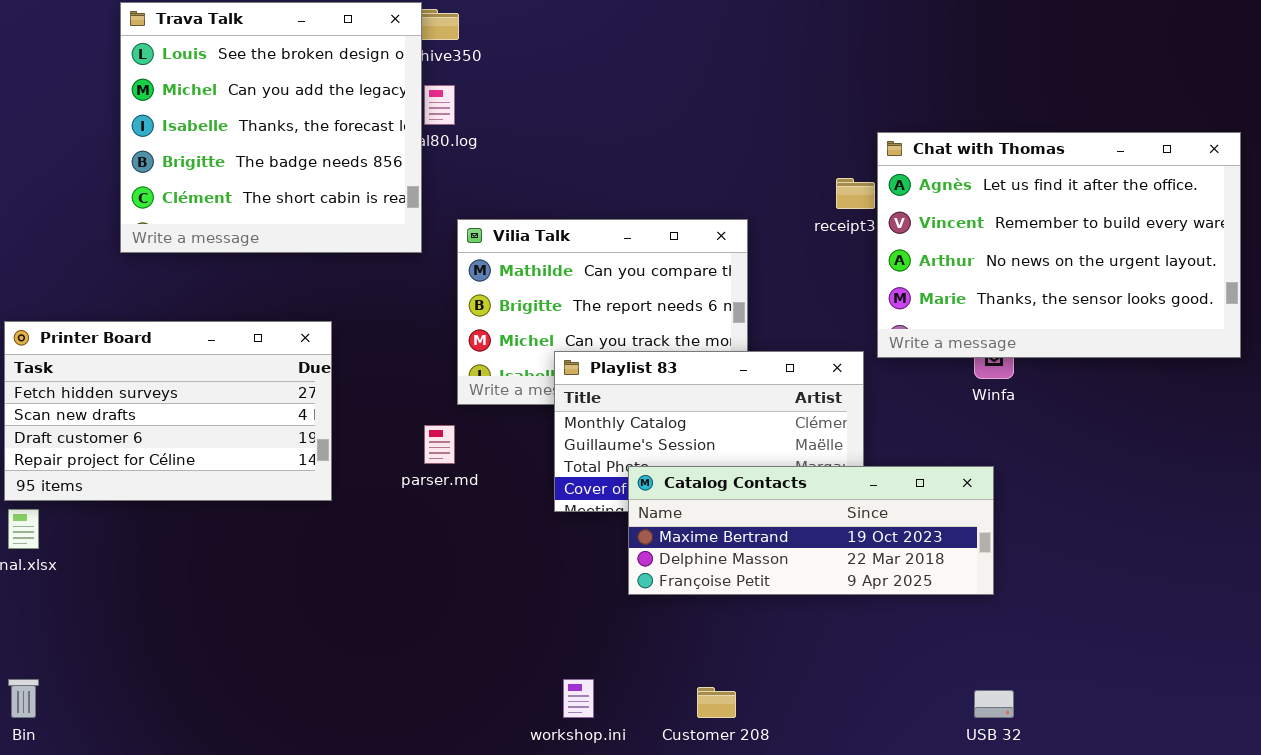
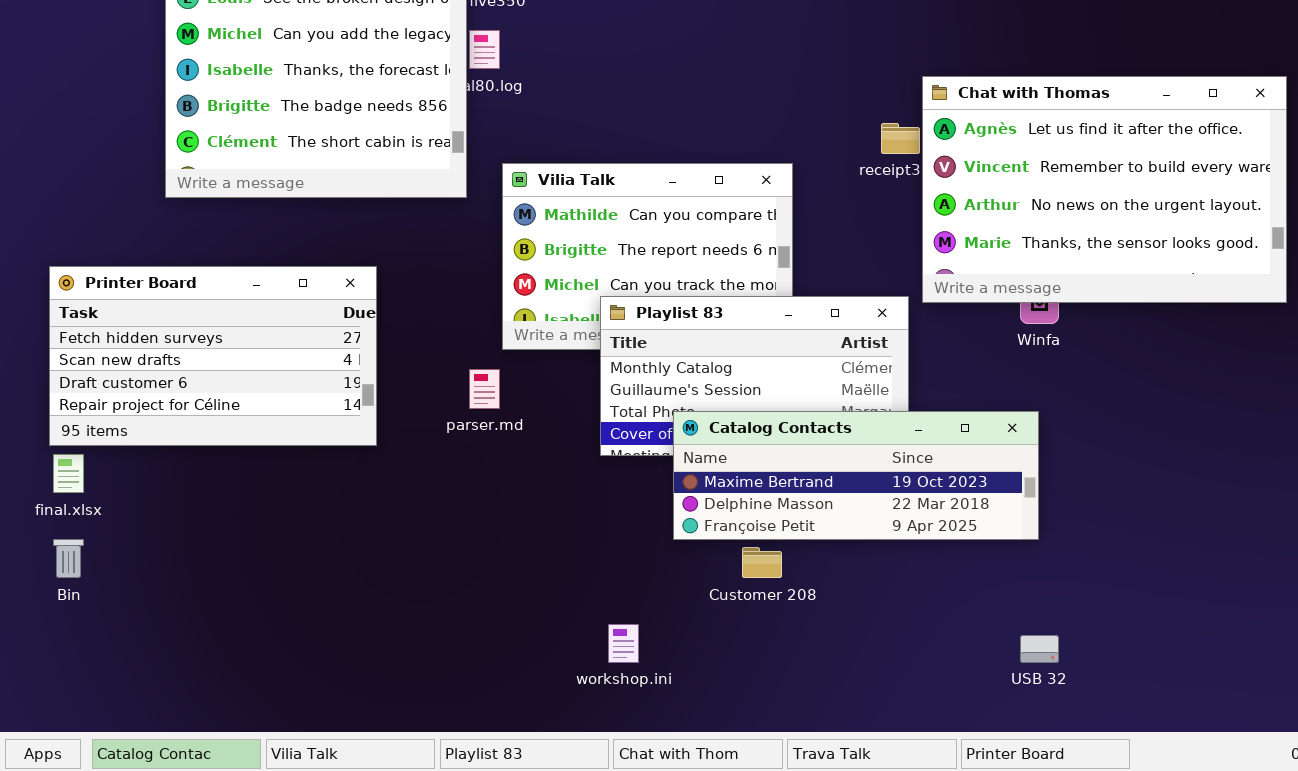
Bin: [8,679,39,718] -> [53,539,84,578], moved
Customer 208: [697,687,736,718] -> [742,547,782,578], moved

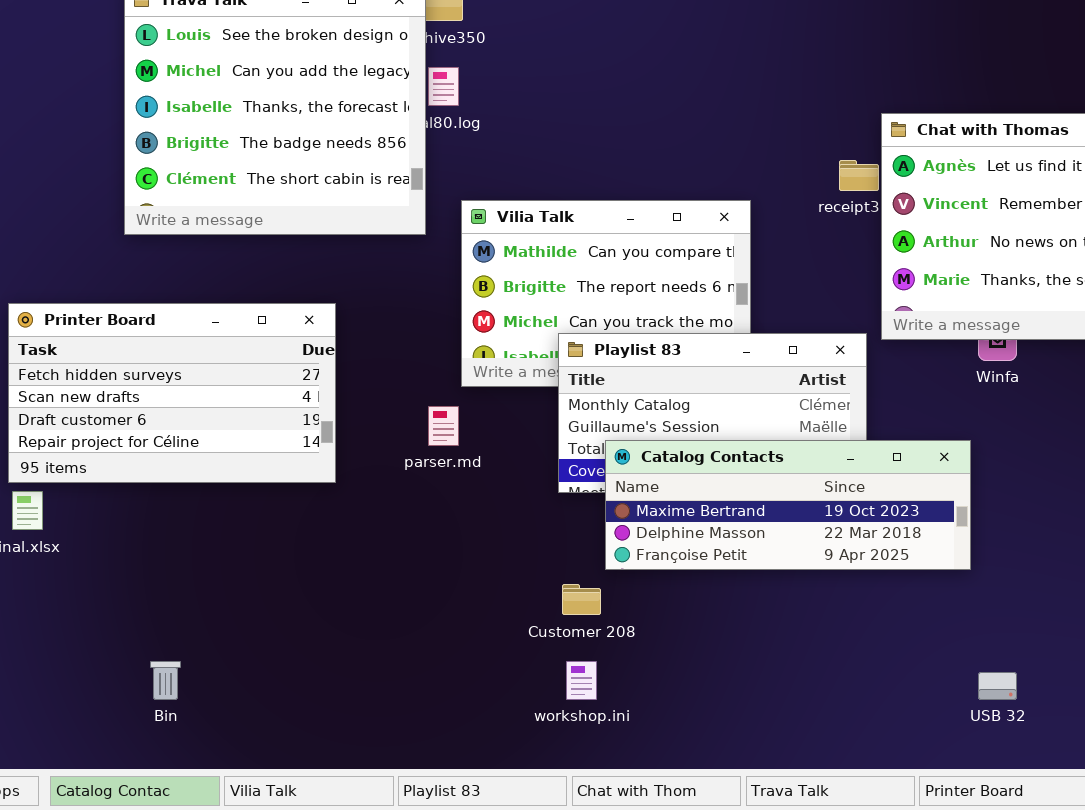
Catalog Contacts: [673,411,1039,540] -> [605,440,971,570], moved
Bin: [53,539,84,578] -> [150,661,181,700], moved
Customer 208: [742,547,782,578] -> [562,584,601,615], moved

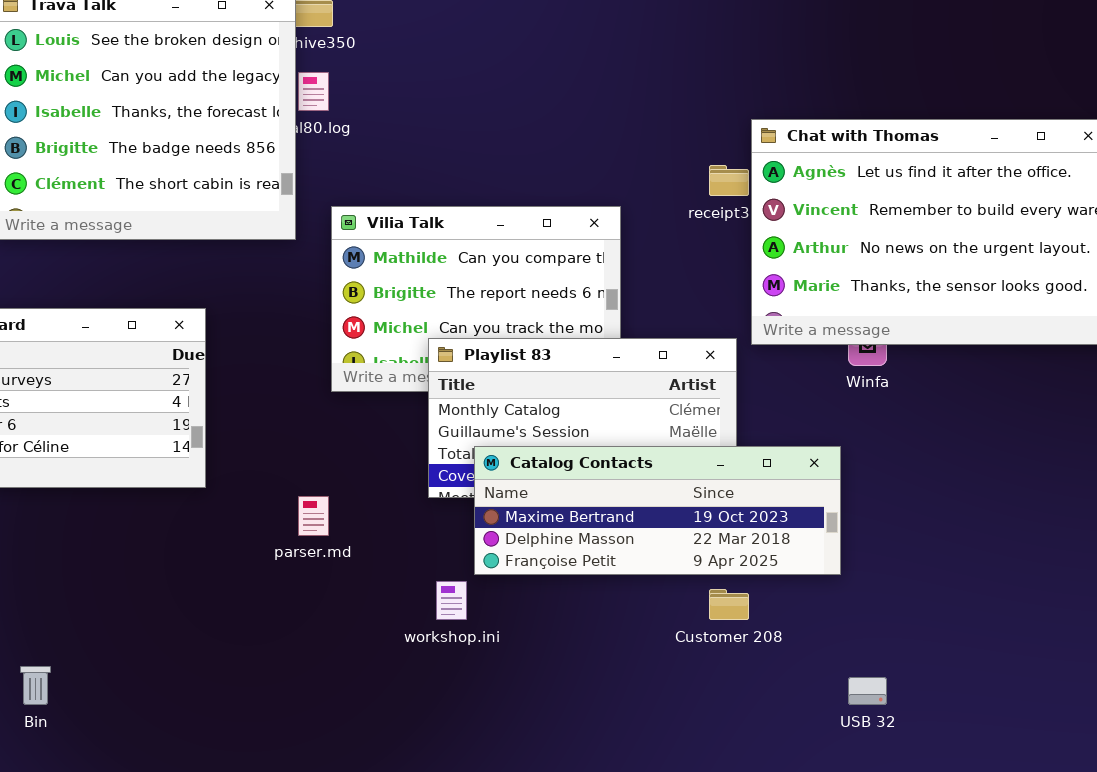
parser.md: [428,406,459,446] -> [298,496,329,536], moved
Customer 208: [562,584,601,615] -> [709,589,749,620], moved
workshop.ini: [566,661,597,700] -> [436,581,467,620], moved

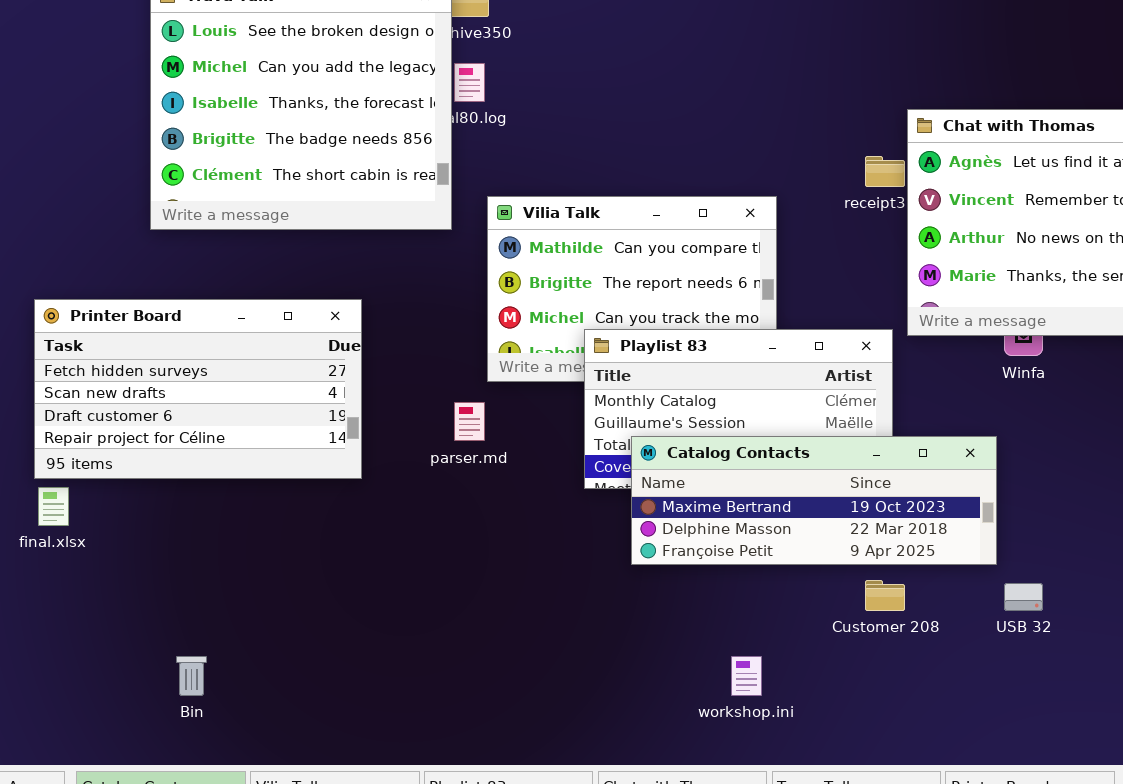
parser.md: [298,496,329,536] -> [454,402,485,441], moved
workshop.ini: [436,581,467,620] -> [731,656,762,696], moved
USB 32: [848,677,887,705] -> [1004,583,1043,611], moved

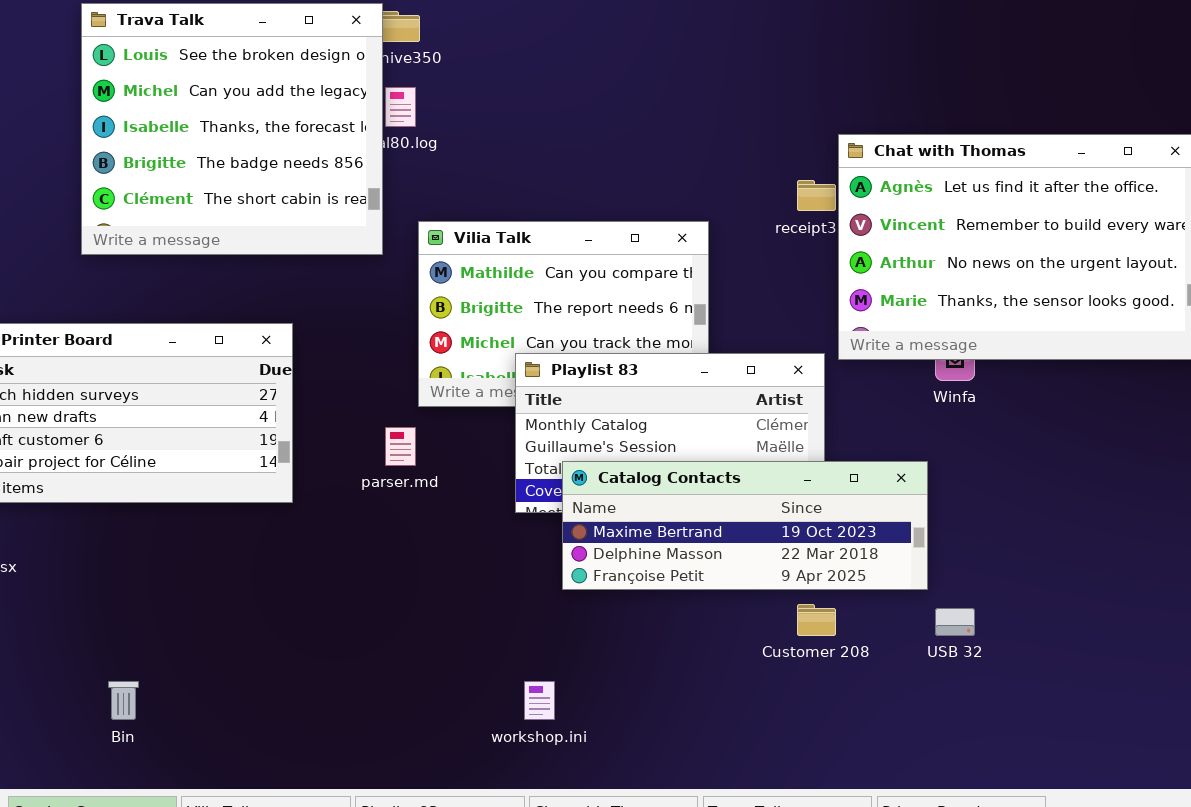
workshop.ini: [731,656,762,696] -> [524,681,555,720], moved

